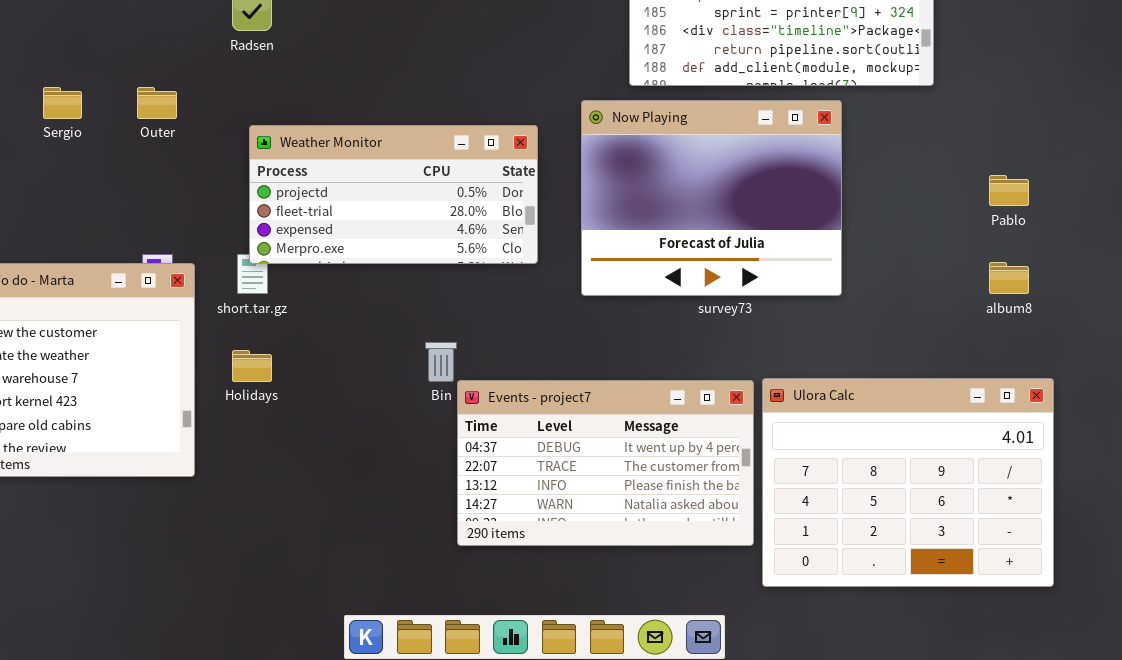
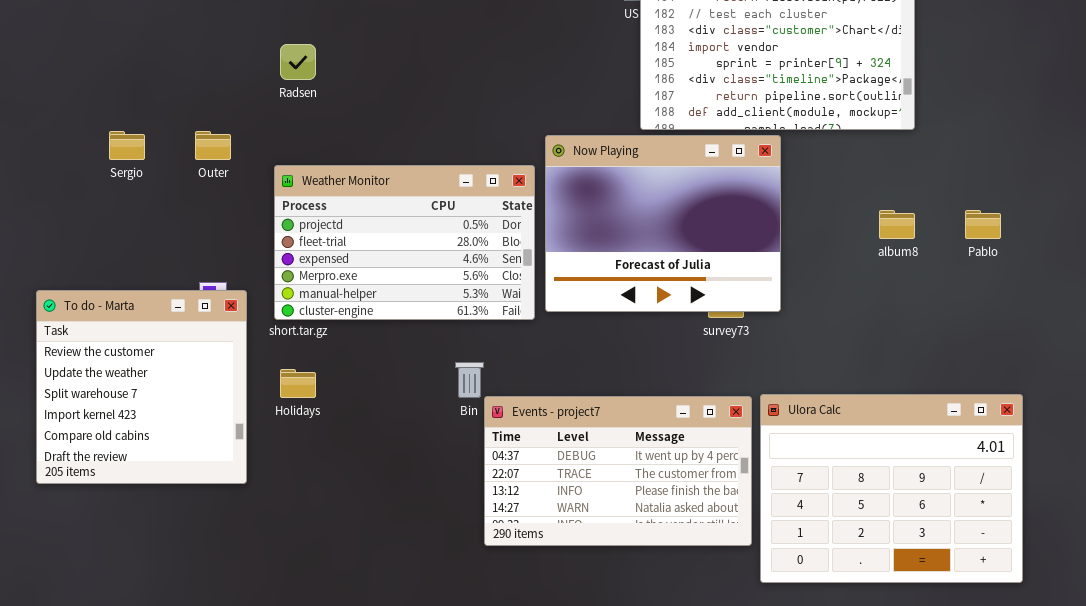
Now Playing: [581,100,842,296] -> [545,135,781,312], moved
Weather Monitor: [249,125,538,264] -> [274,165,535,320], moved, resized
album8: [989,262,1029,294] -> [879,210,915,239], moved

